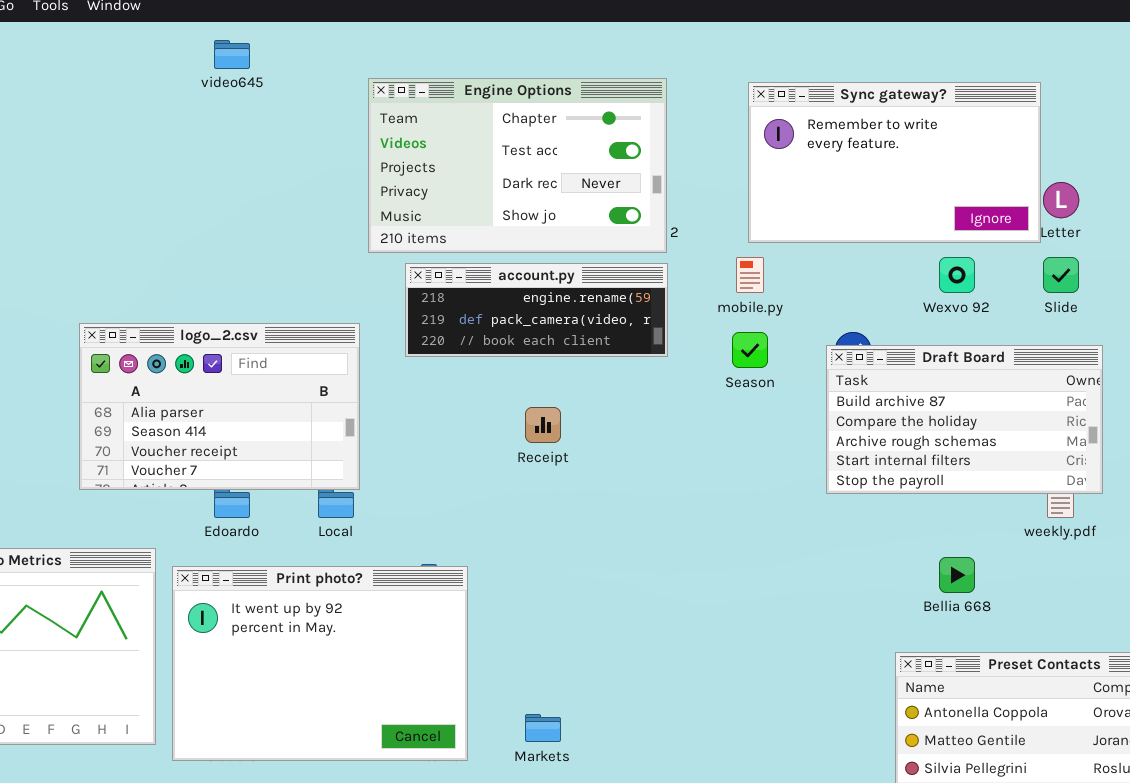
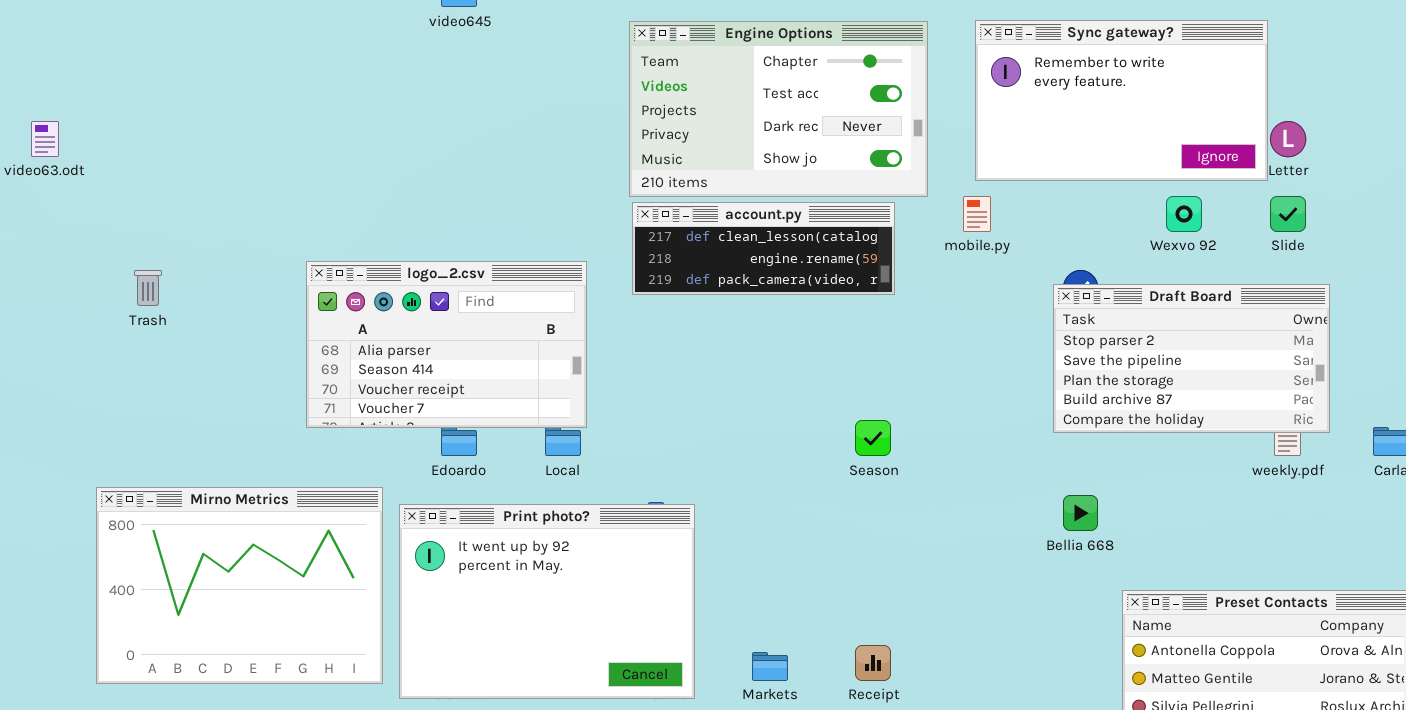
Engine Options: [368,78,667,253] -> [629,21,928,197], moved
account.py: [405,263,668,357] -> [632,202,895,295], scrolled up 1 row
Season: [732,332,768,368] -> [855,420,891,456], moved
Draft Board: [826,345,1103,494] -> [1053,284,1330,433], scrolled up 3 rows
Receipt: [525,407,561,443] -> [855,645,891,681], moved
Bellia 668: [939,557,975,593] -> [1063,495,1098,531], moved

